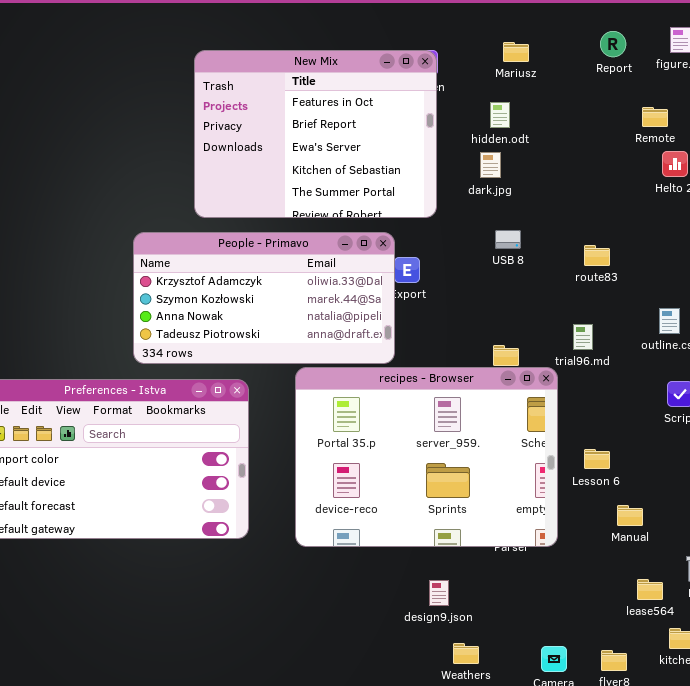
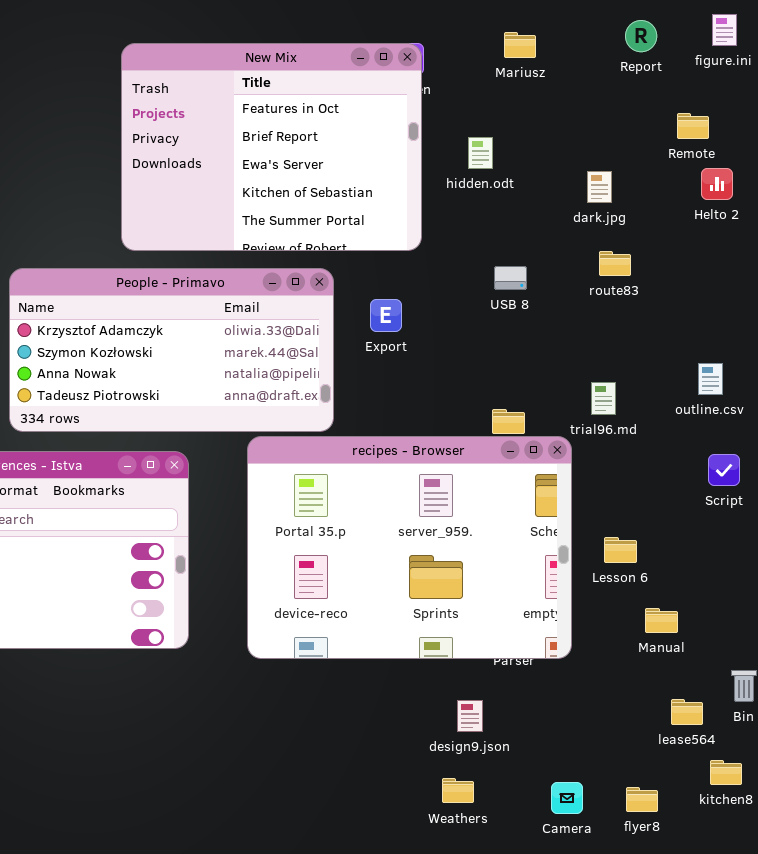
hidden.odt: [490,102,510,128] -> [468,137,493,169], moved
dark.jpg: [480,152,501,178] -> [587,171,612,203], moved
People - Primavo: [133,232,395,364] -> [9,268,334,432], moved
route83: [584,245,610,266] -> [599,251,631,276], moved
design9.json: [429,580,449,606] -> [457,700,483,732], moved

